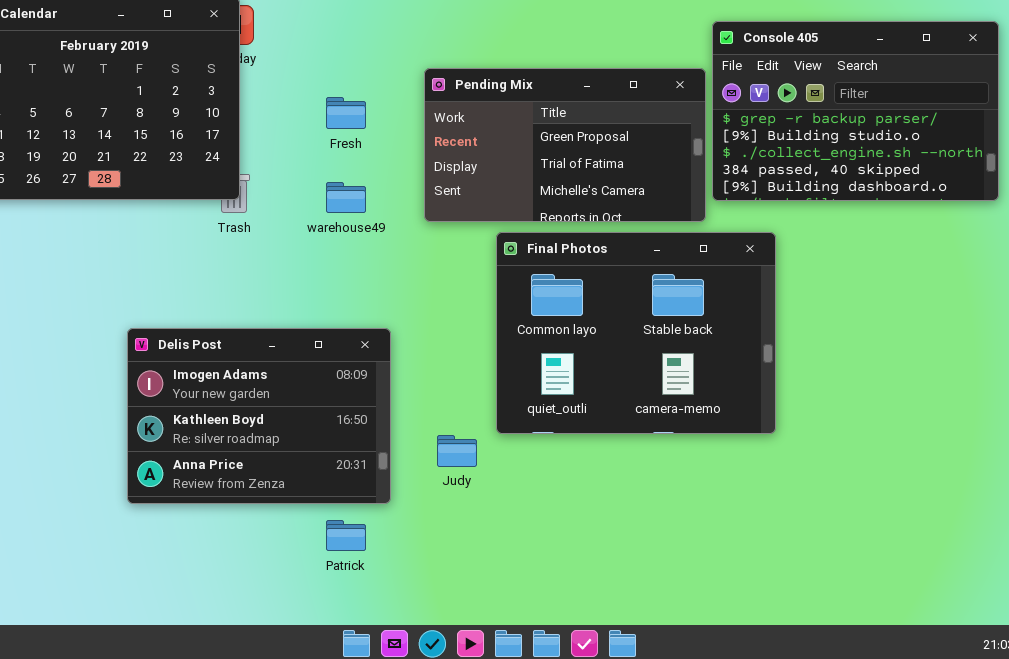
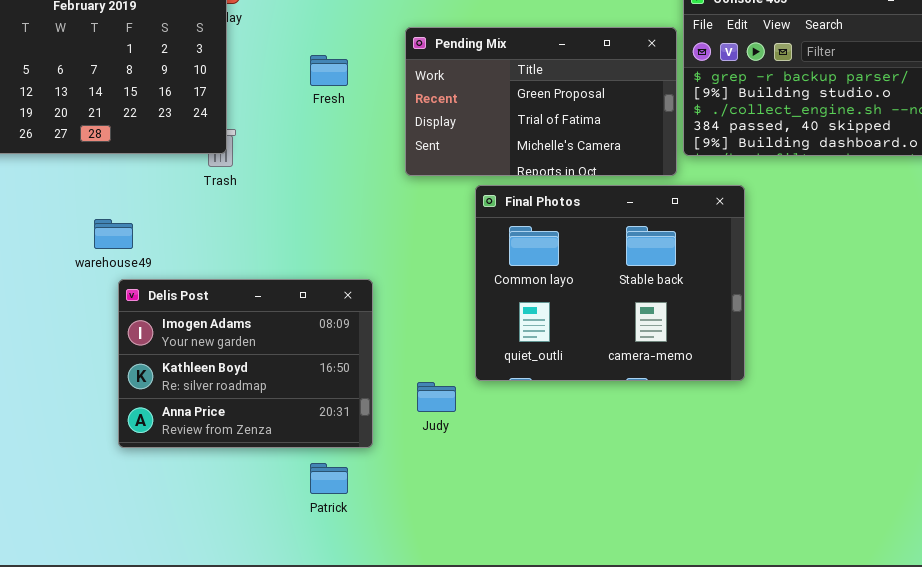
warehouse49: [326,182,366,213] -> [94,219,133,249], moved

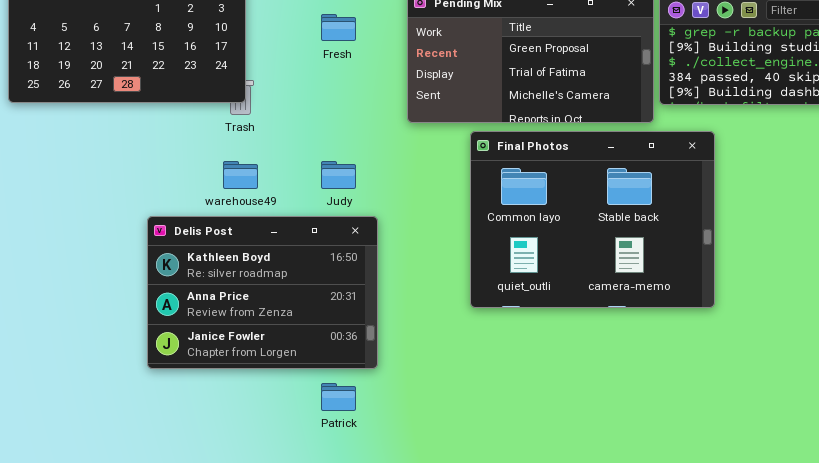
warehouse49: [94,219,133,249] -> [223,161,258,189], moved
Delis Post: [118,279,373,448] -> [147,216,378,369], scrolled down 1 row
Judy: [417,382,456,412] -> [321,161,356,189], moved

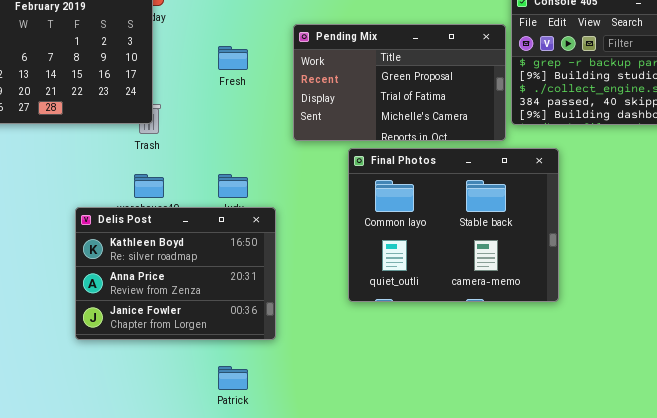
Delis Post: [147,216,378,369] -> [75,207,276,340], moved

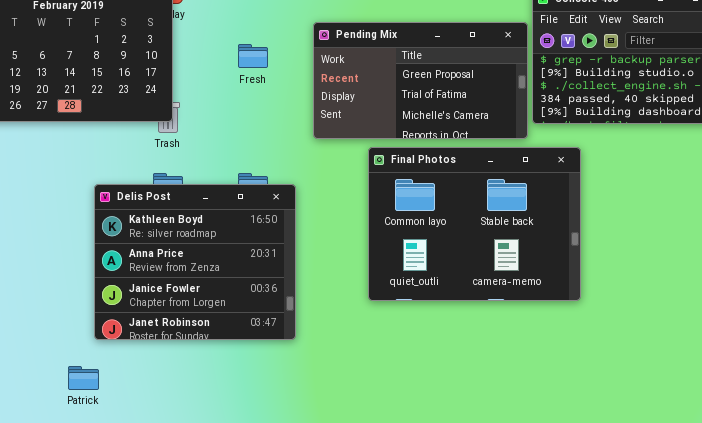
Delis Post: [75,207,276,340] -> [94,184,296,340], resized
Patrick: [218,366,248,390] -> [68,366,99,390], moved

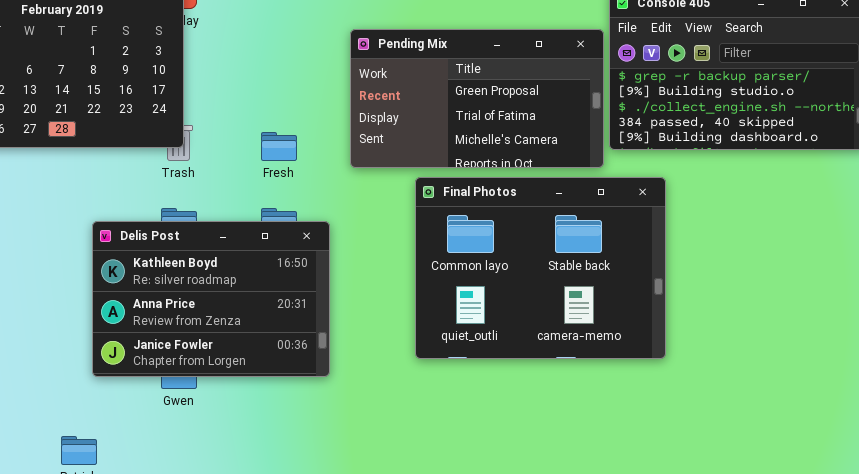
Fresh: [238,44,268,68] -> [261,132,297,161], moved
Delis Post: [94,184,296,340] -> [92,221,330,377], resized

